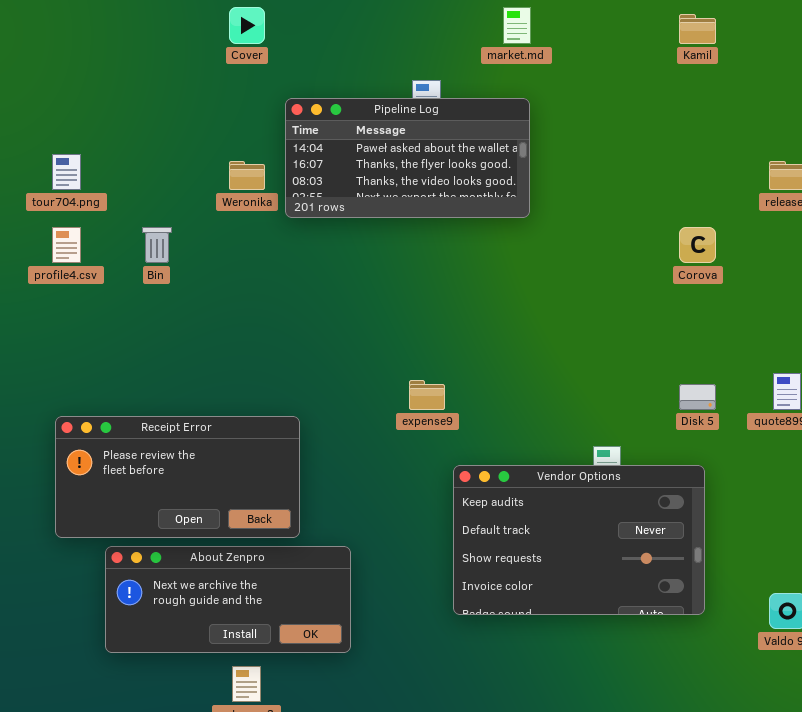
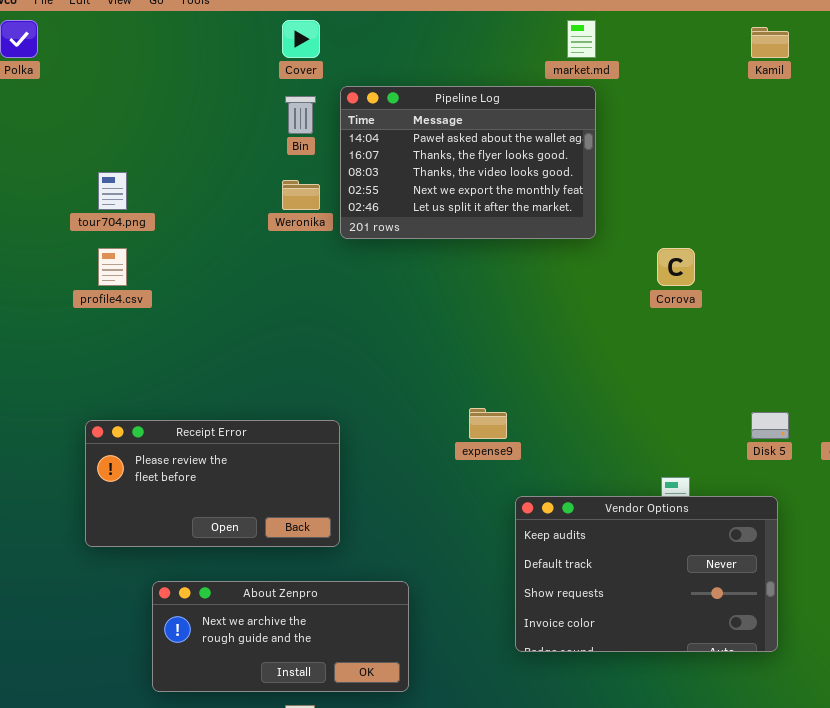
Pipeline Log: [285,98,530,218] -> [340,86,596,239], resized
Bin: [142,227,172,263] -> [285,96,316,134], moved
Corova: [679,227,716,263] -> [657,248,695,286], moved
Receipt Error: [55,416,300,538] -> [85,420,340,547], moved

